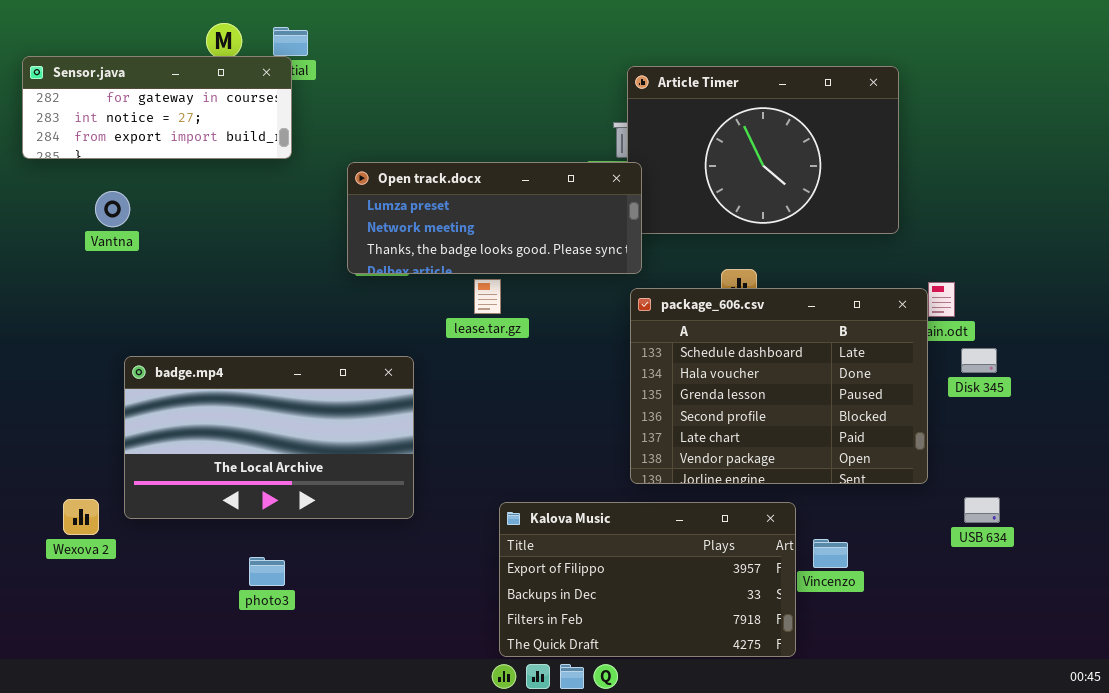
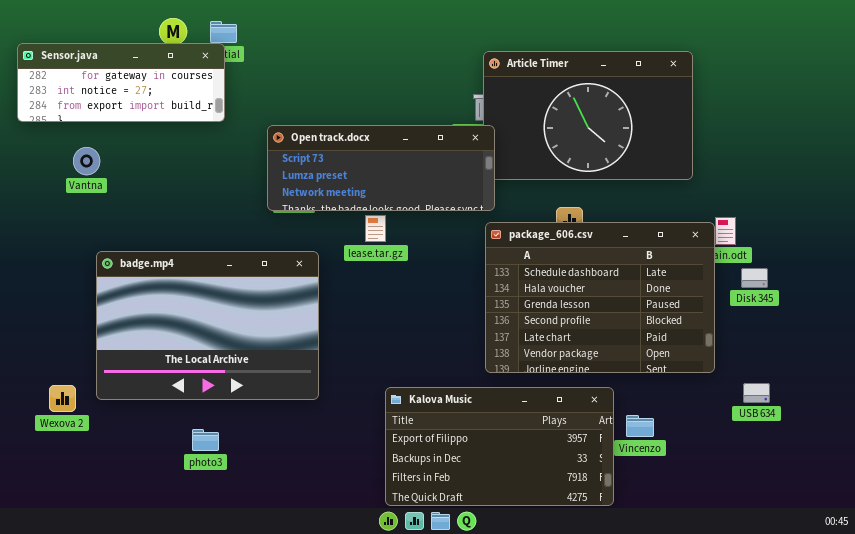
Open track.docx: [347,162,642,274] -> [267,125,495,211], scrolled up 1 row
badge.mp4: [124,356,414,519] -> [96,251,319,400], resized

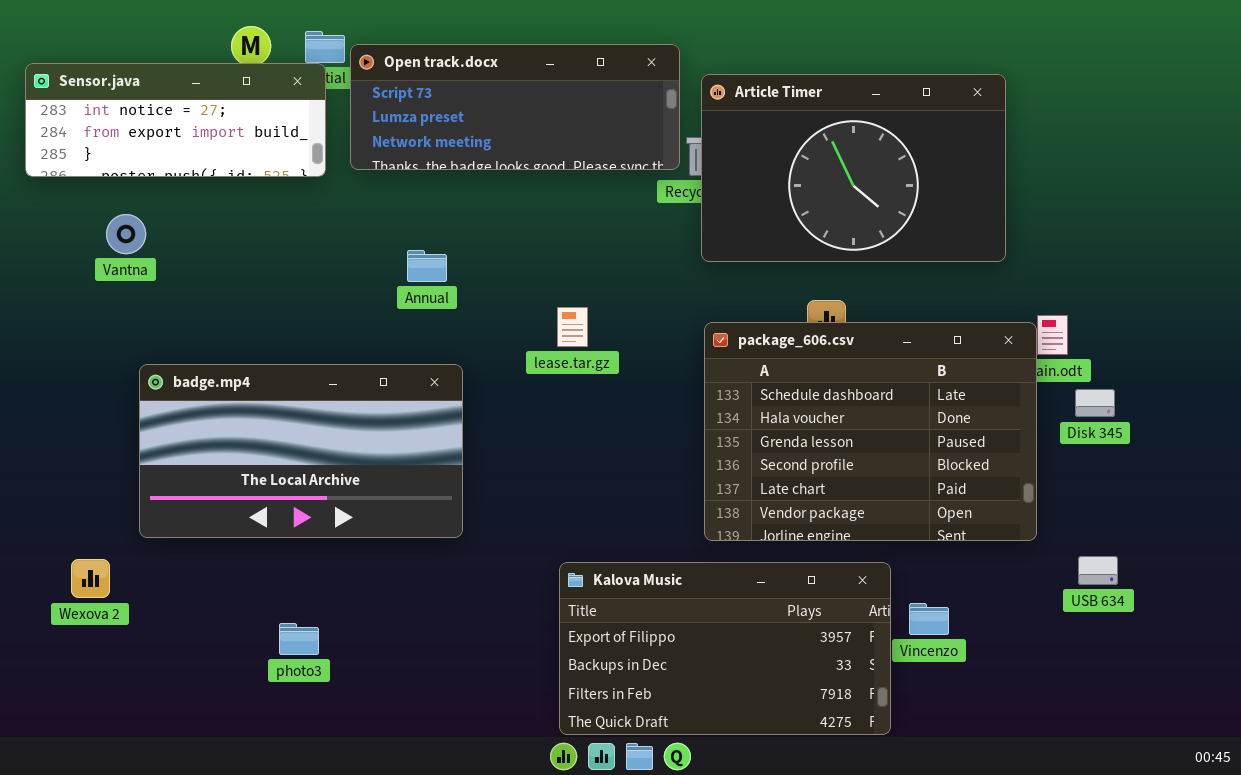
Sensor.java: [17,43,225,122] -> [25,63,326,177], scrolled down 1 row
Open track.docx: [267,125,495,211] -> [350,44,680,170], moved
lease.tar.gz: [365,215,386,242] -> [557,307,588,347], moved
badge.mp4: [96,251,319,400] -> [139,364,463,538], resized

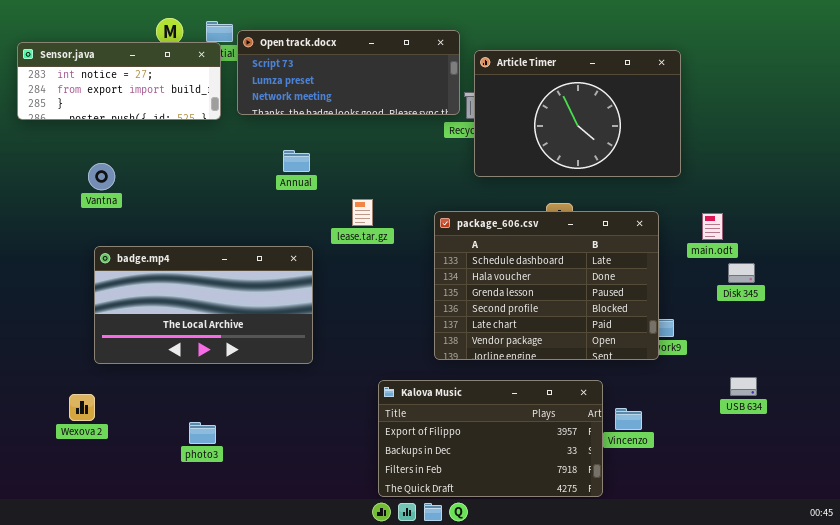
Vantna: [106,214,146,254] -> [88,163,115,190], moved
Annual: [407,250,447,282] -> [283,150,310,172], moved
lease.tar.gz: [557,307,588,347] -> [352,199,373,226], moved
package_606.csv: [704,322,1037,541] -> [434,211,659,360], moved
Wexova 2: [71,559,110,598] -> [69,394,95,421], moved

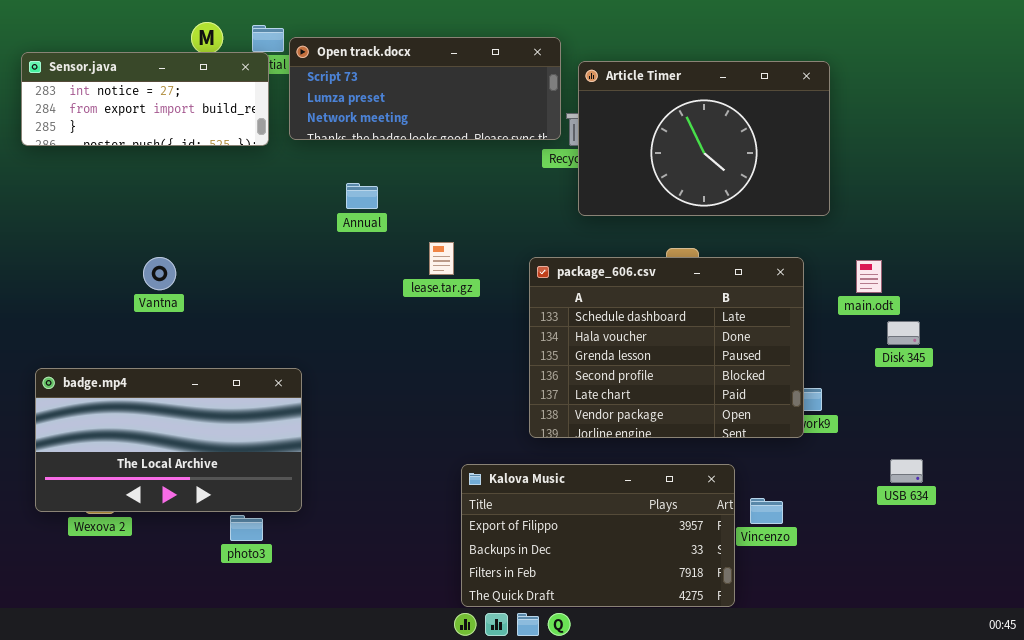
Vantna: [88,163,115,190] -> [143,257,176,290], moved
badge.mp4: [94,246,313,364] -> [35,368,302,512], moved

